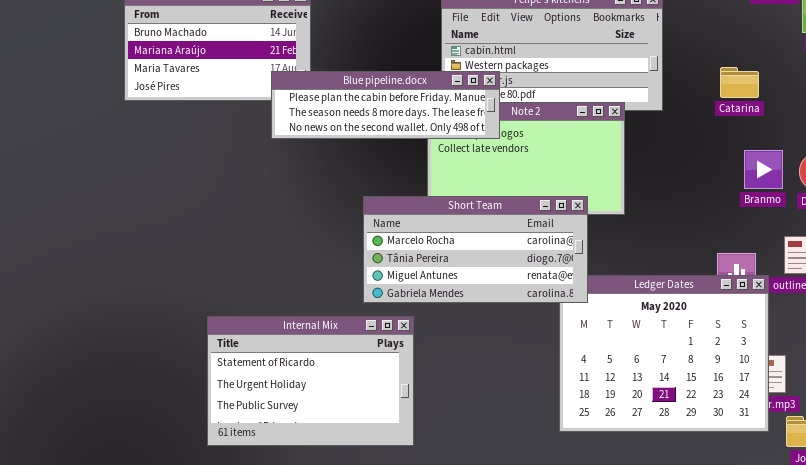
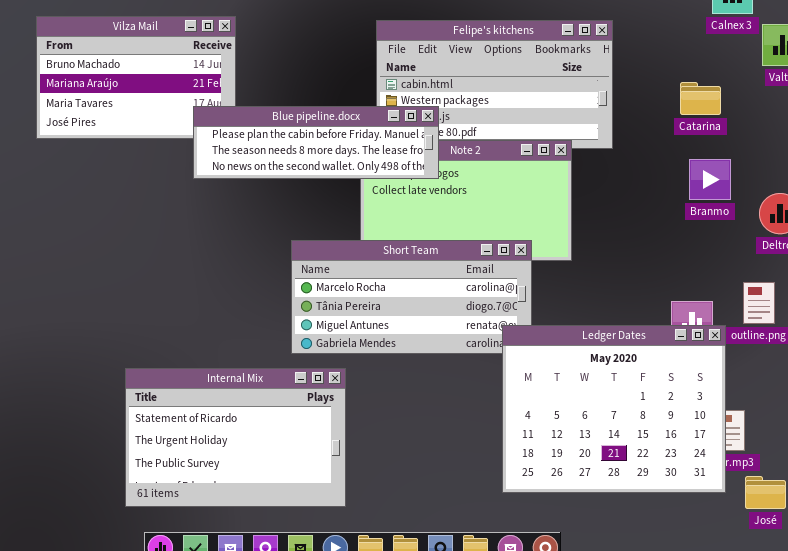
Catarina: [720,67,759,98] -> [680,82,721,115], moved
Branmo: [744,150,783,189] -> [689,159,731,200], moved
Ledger Dates: [559,275,769,432] -> [502,325,726,493], raised

